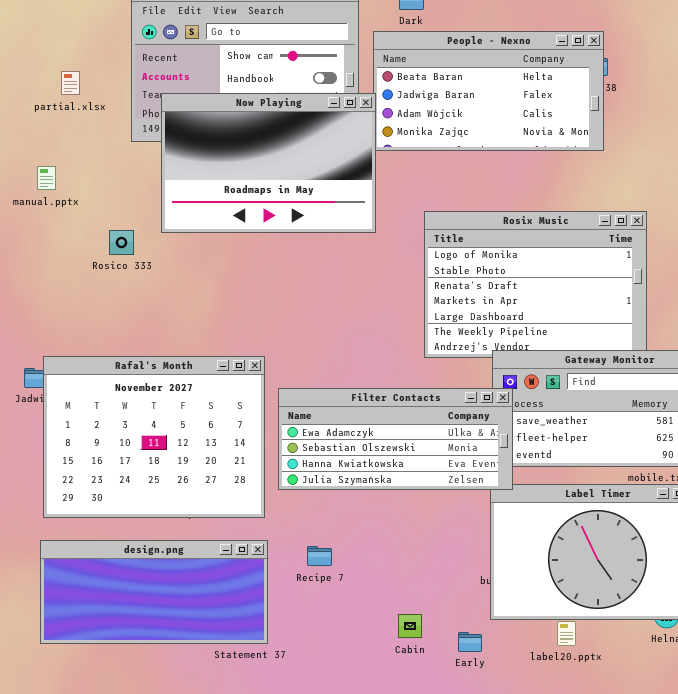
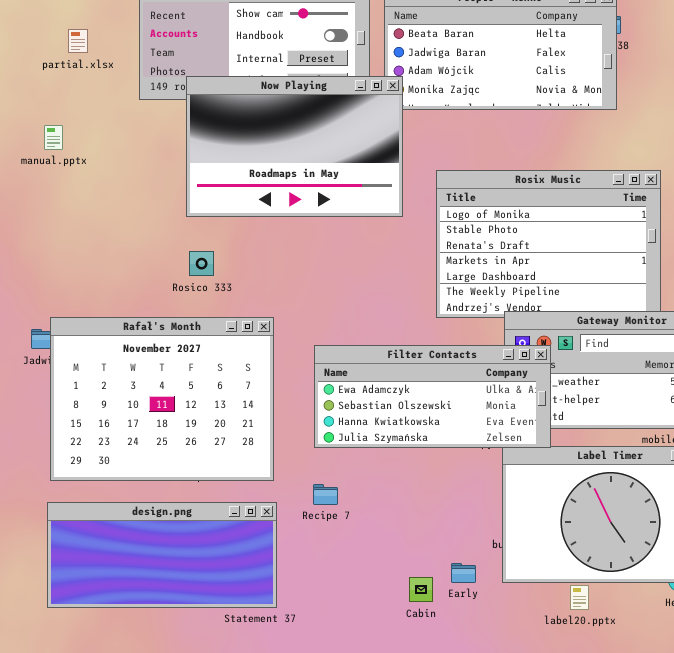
Now Playing: [161,93,376,233] -> [186,76,403,217], moved
Rosico 333: [109,230,134,255] -> [189,251,214,276], moved
Filter Contacts: [278,388,513,490] -> [314,345,551,448], moved
Recipe 7: [307,546,332,566] -> [313,484,338,505], moved
Early: [458,632,482,652] -> [451,563,476,583], moved

